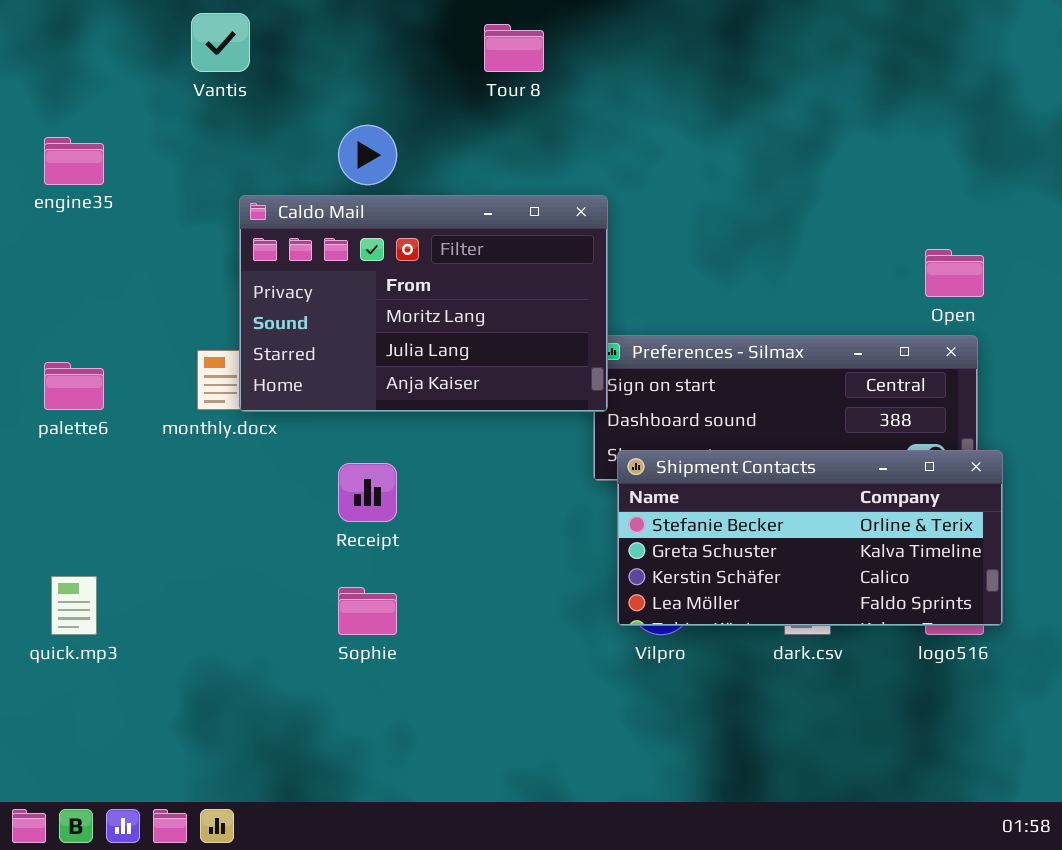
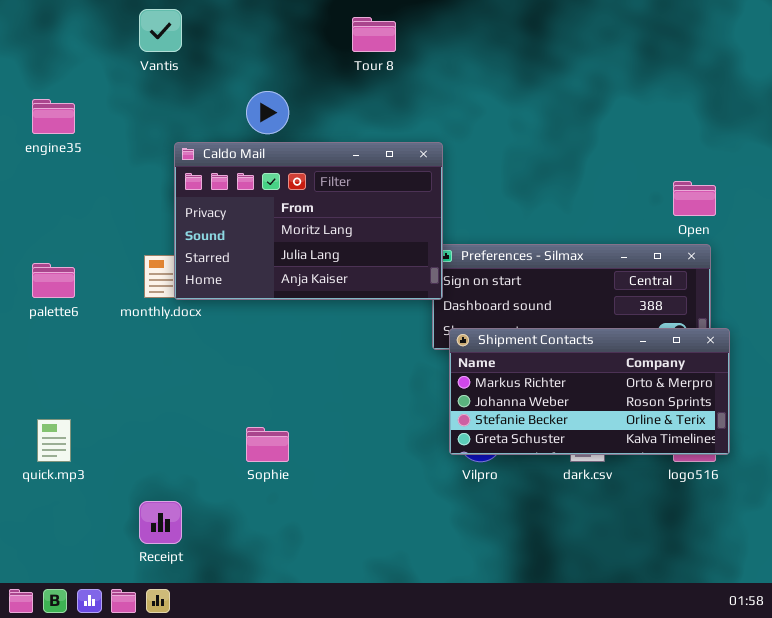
Shipment Contacts: [617,450,1003,626] -> [449,328,730,455], scrolled up 2 rows
Receipt: [338,463,397,522] -> [139,501,182,544], moved

